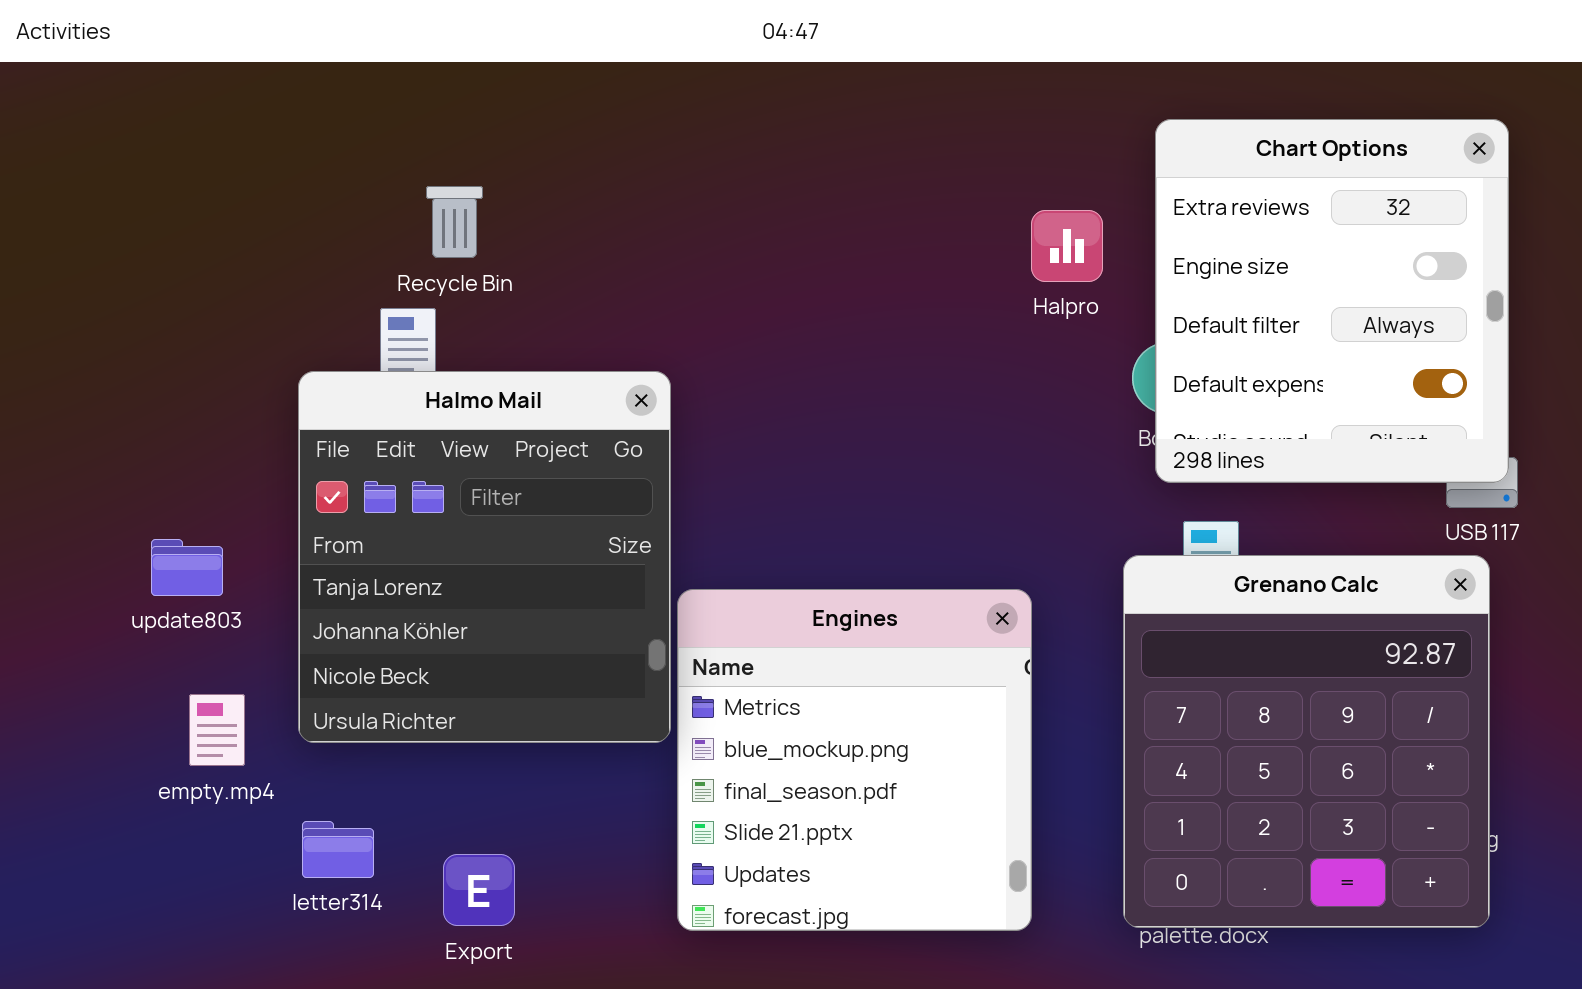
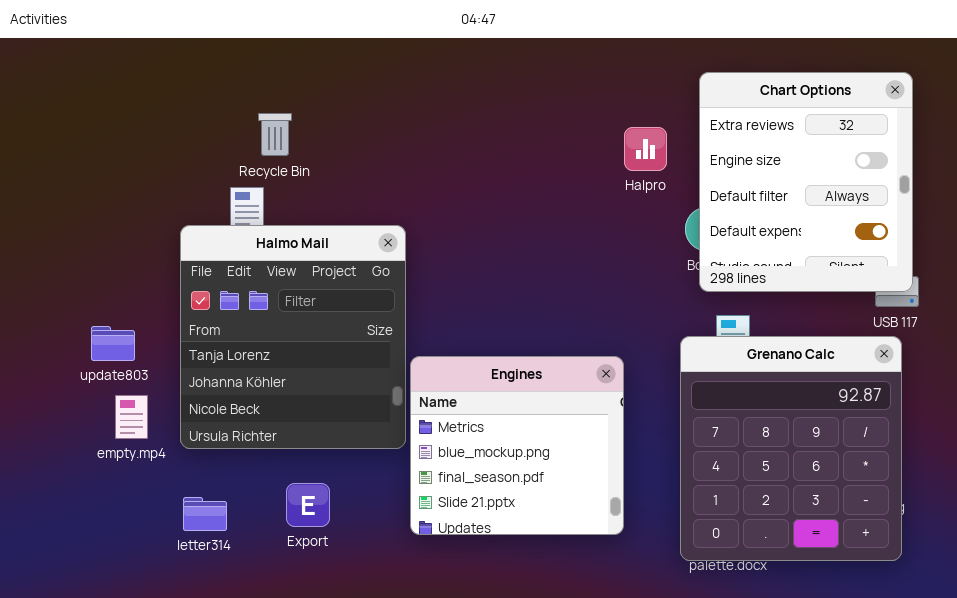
Engines: [677,589,1032,931] -> [410,356,624,535], resized
empty.mp4: [189,694,245,766] -> [115,395,148,439], moved
Export: [443,854,515,926] -> [286,483,330,527], moved

